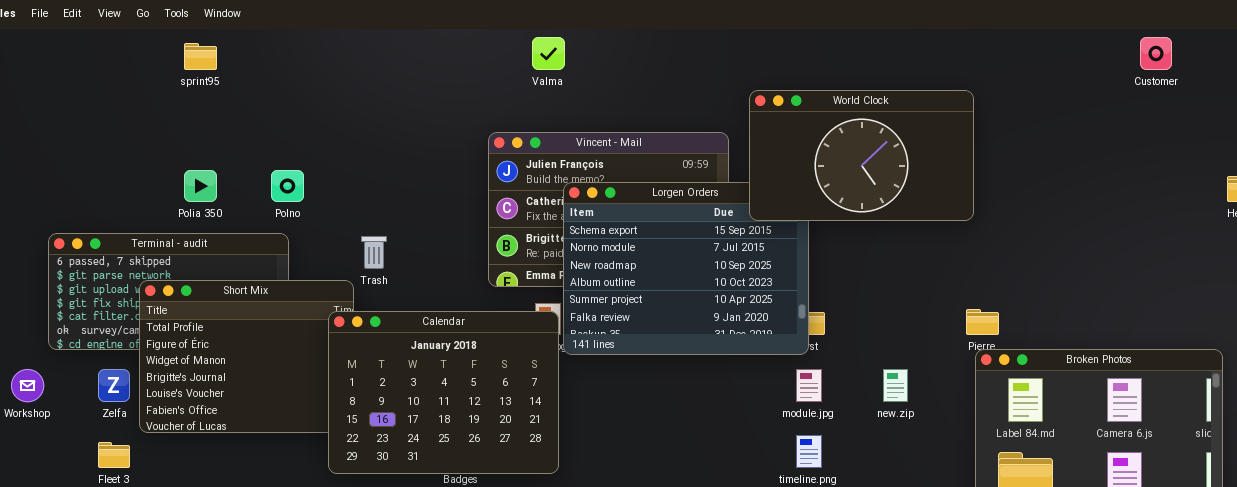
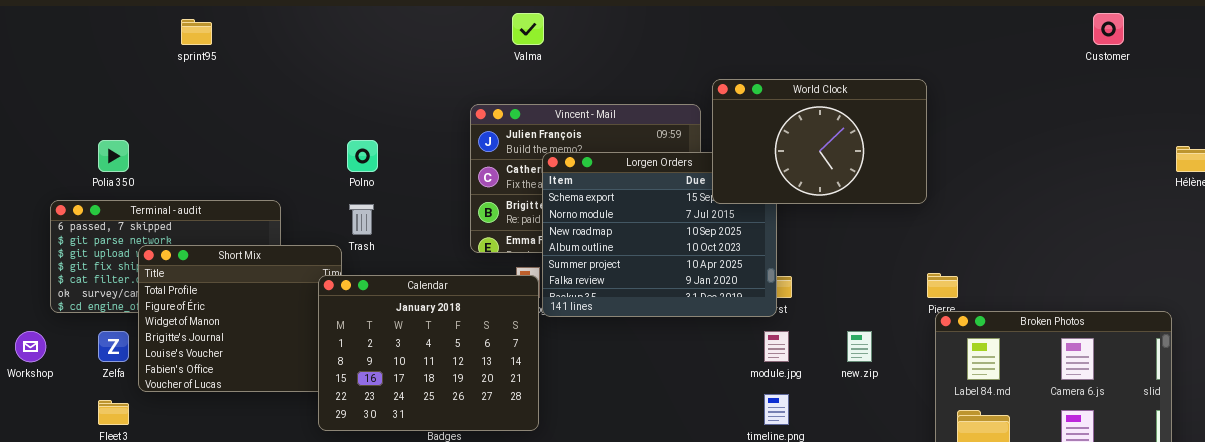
World Clock: [749,90,974,221] -> [712,79,927,204], moved
Polia 350: [184,170,217,202] -> [98,140,129,172], moved
Polno: [271,170,304,202] -> [347,140,378,172], moved

